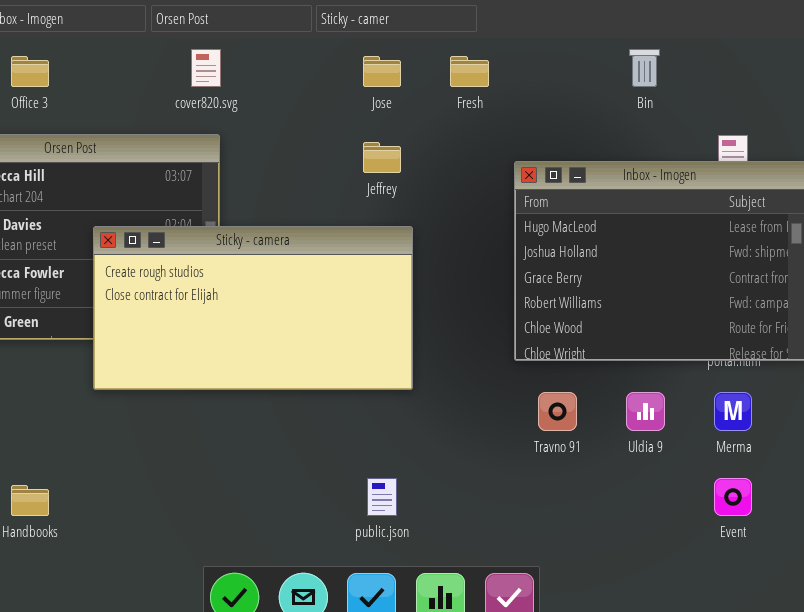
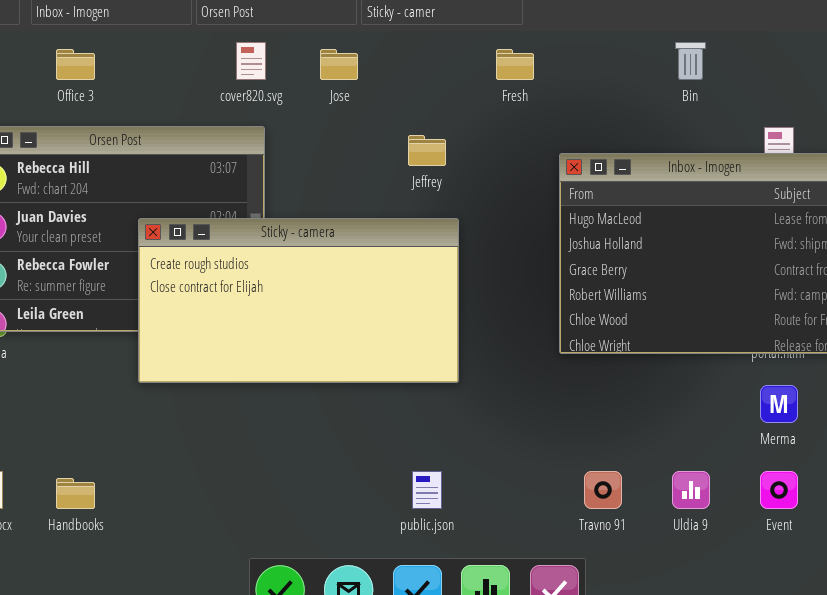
Jose: [363,56,401,87] -> [320,49,358,80], moved
Travno 91: [538,392,577,431] -> [584,471,622,509], moved
Uldia 9: [626,392,665,431] -> [672,471,710,509], moved

